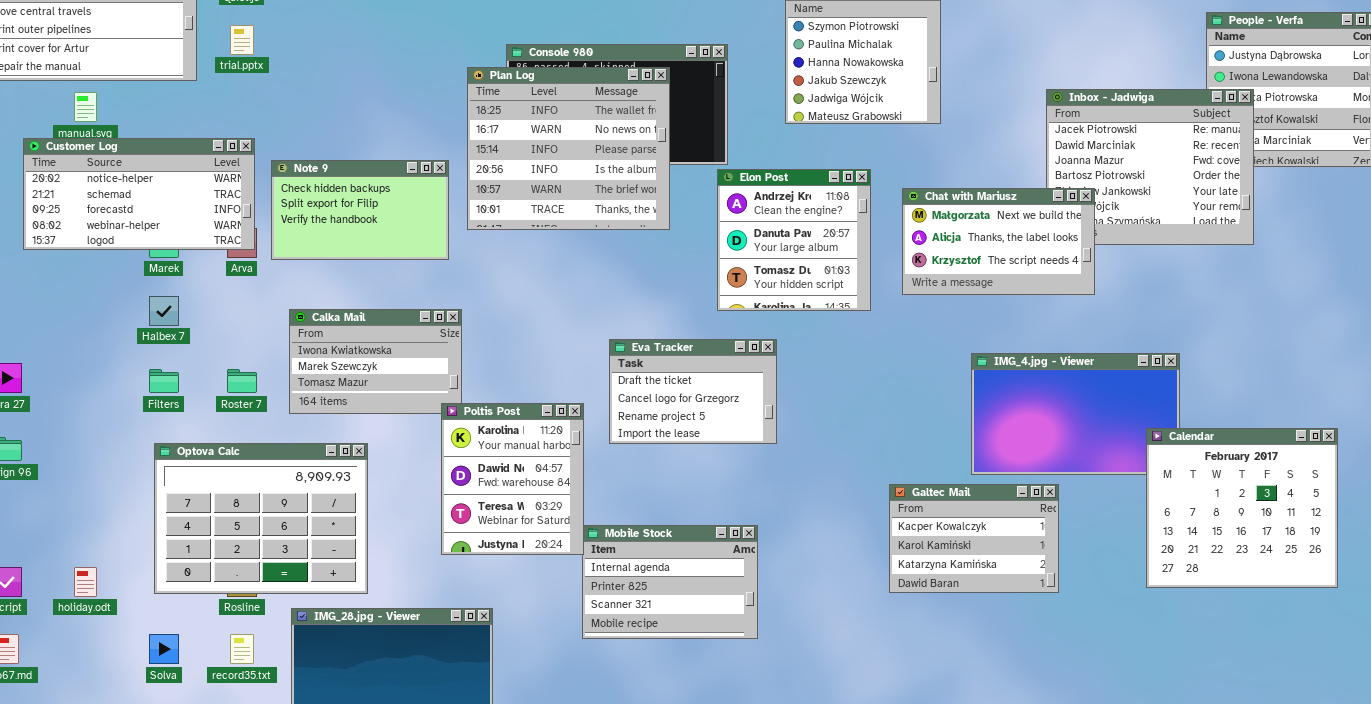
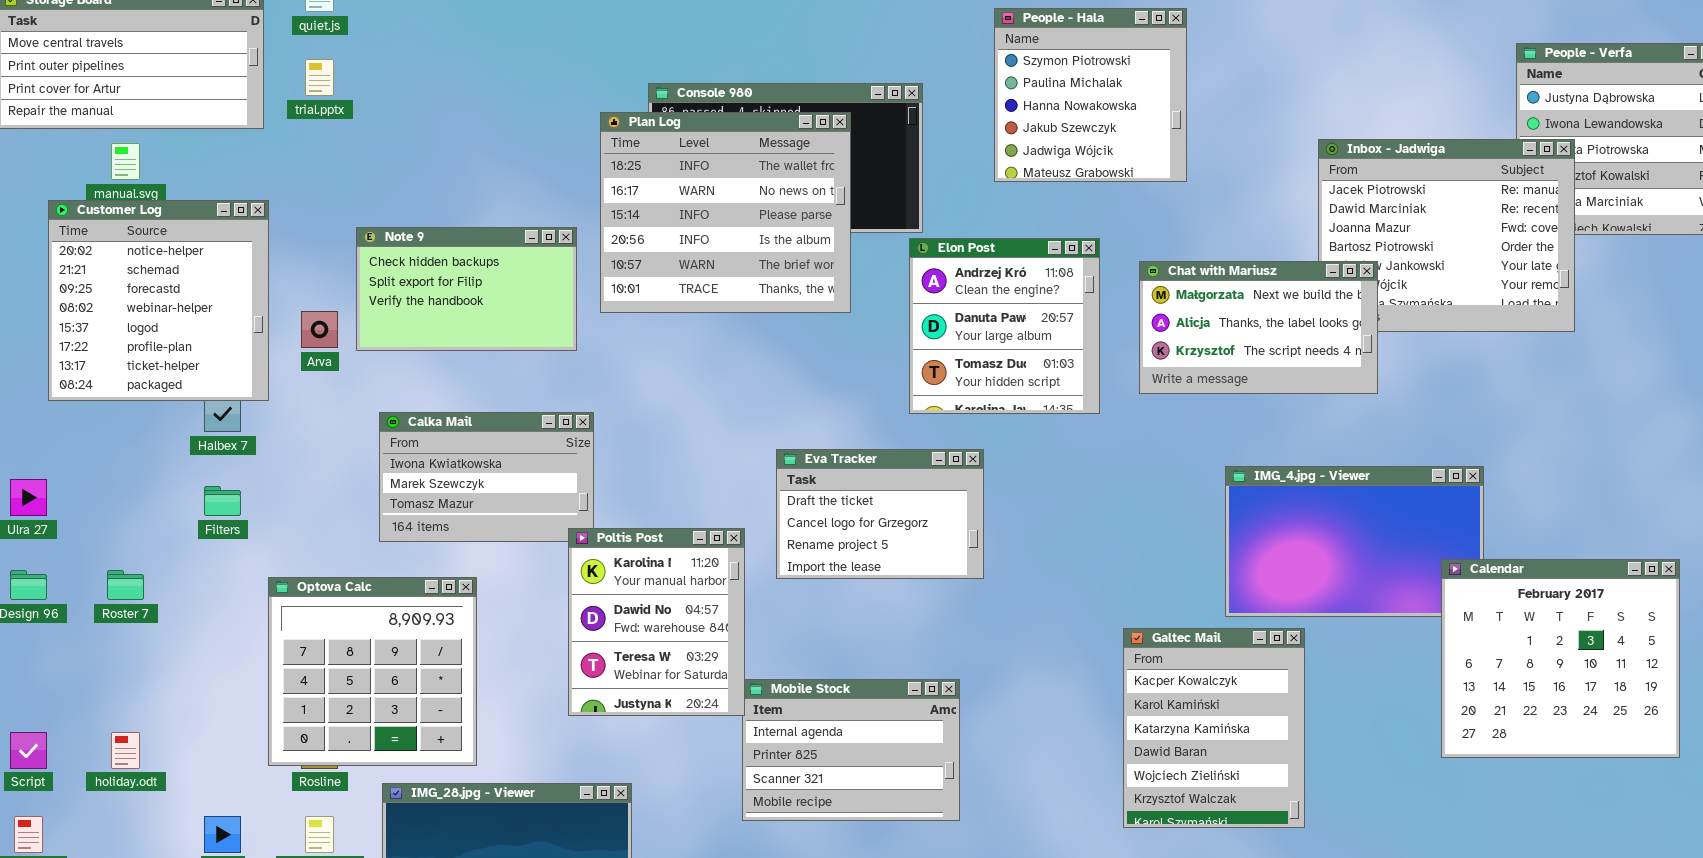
Customer Log: [23,138,255,250] -> [48,200,269,401], resized
Roster 7: [227,369,257,393] -> [107,570,144,600], moved
Optova Calc: [154,443,368,594] -> [268,577,477,766], resized
Galtec Mail: [889,484,1059,593] -> [1123,628,1305,828], resized

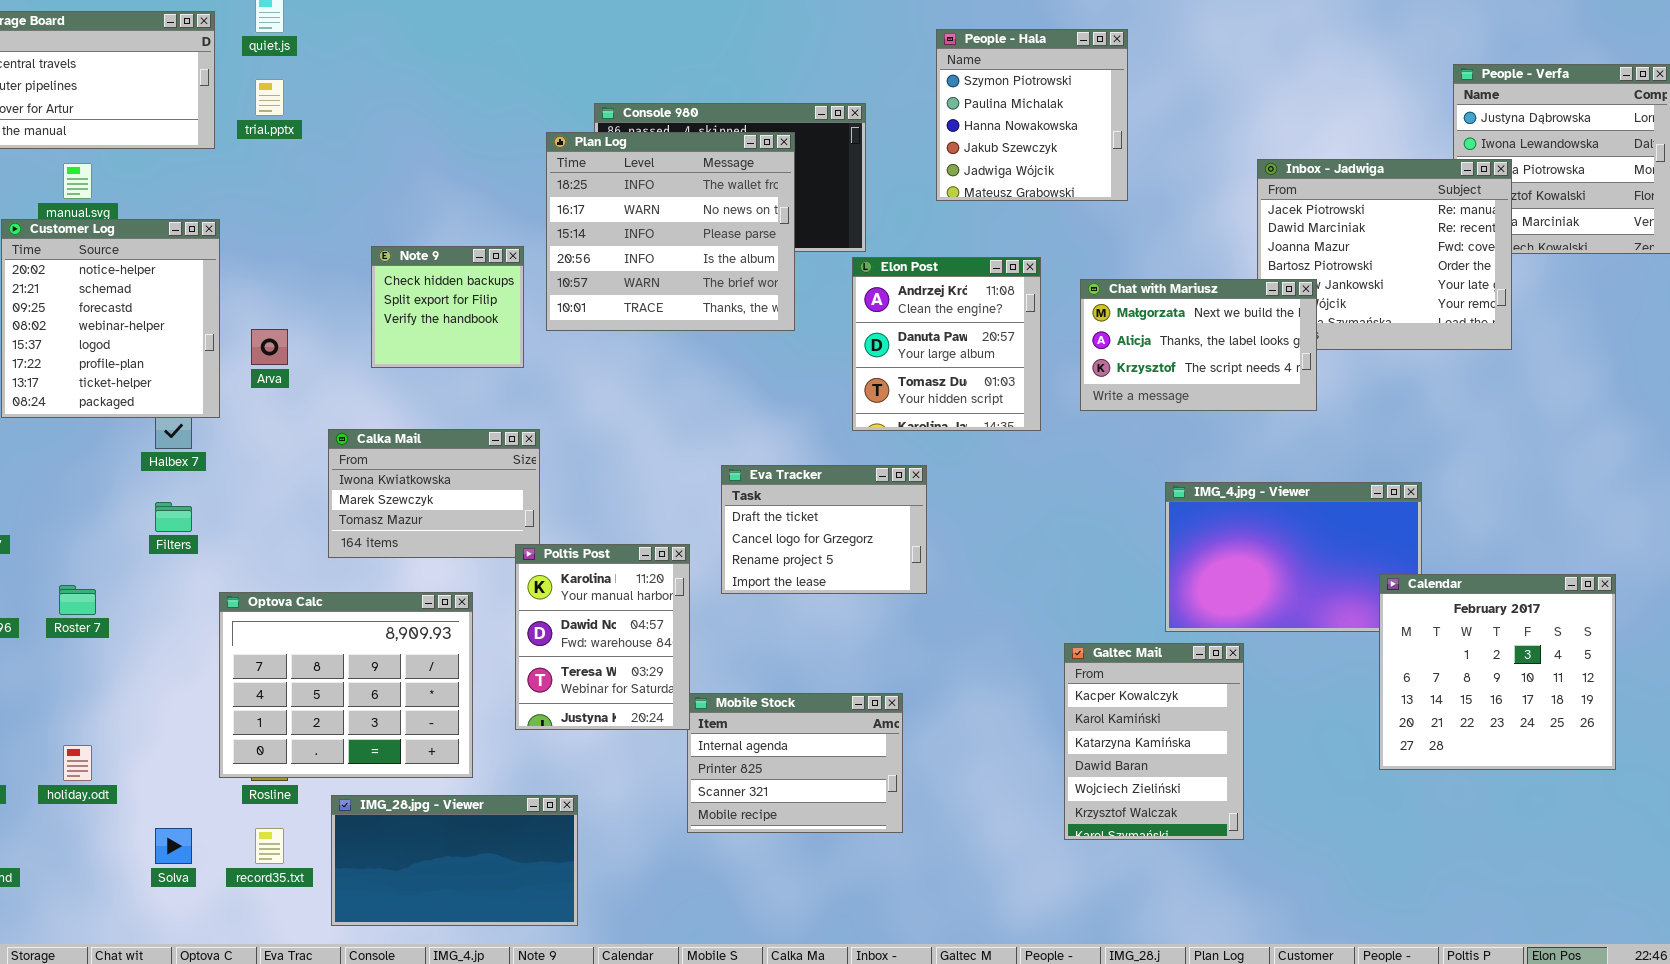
Note 9: [356,227,577,351] -> [371,246,524,368], resized
Optova Calc: [268,577,477,766] -> [219,592,473,778], resized

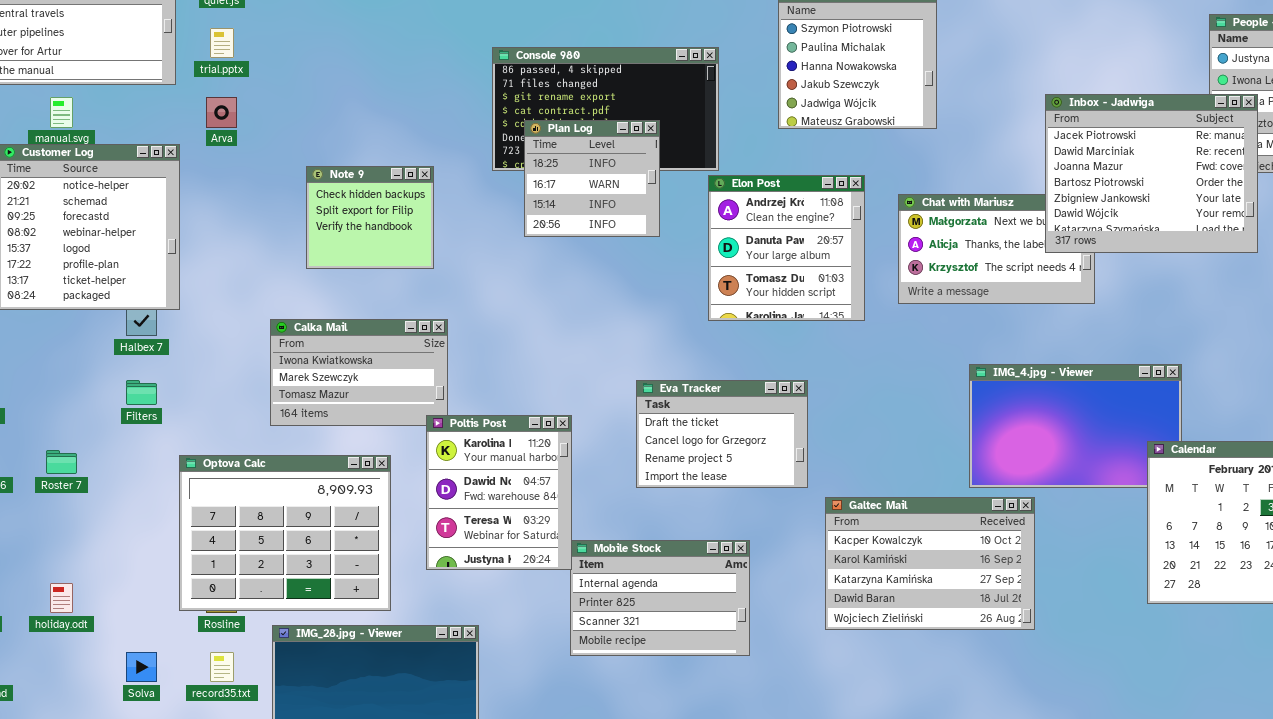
Plan Log: [546,132,795,331] -> [524,120,660,237], resized
Inbox - Jadwiga: [1257,159,1512,350] -> [1045,94,1258,253], raised
Arva: [251,329,288,365] -> [206,97,237,128], moved
Eva Tracker: [721,465,927,594] -> [636,380,808,488], moved
Galtec Mail: [1064,643,1244,840] -> [825,497,1035,630], resized

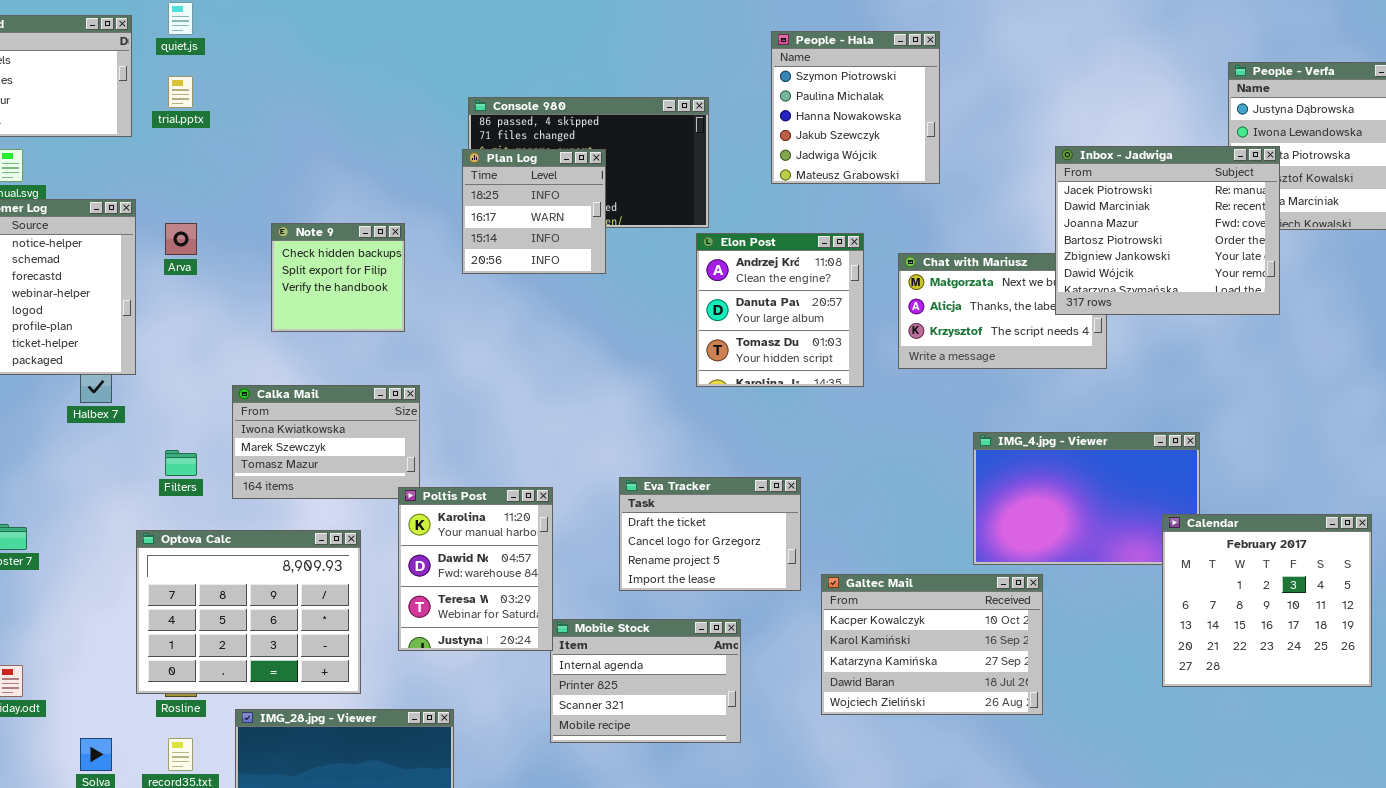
Arva: [206,97,237,128] -> [165,223,197,255], moved
Plan Log: [524,120,660,237] -> [462,149,606,274], moved
Filters: [126,380,157,405] -> [165,450,197,476], moved
Eva Tracker: [636,380,808,488] -> [619,477,801,591], moved

